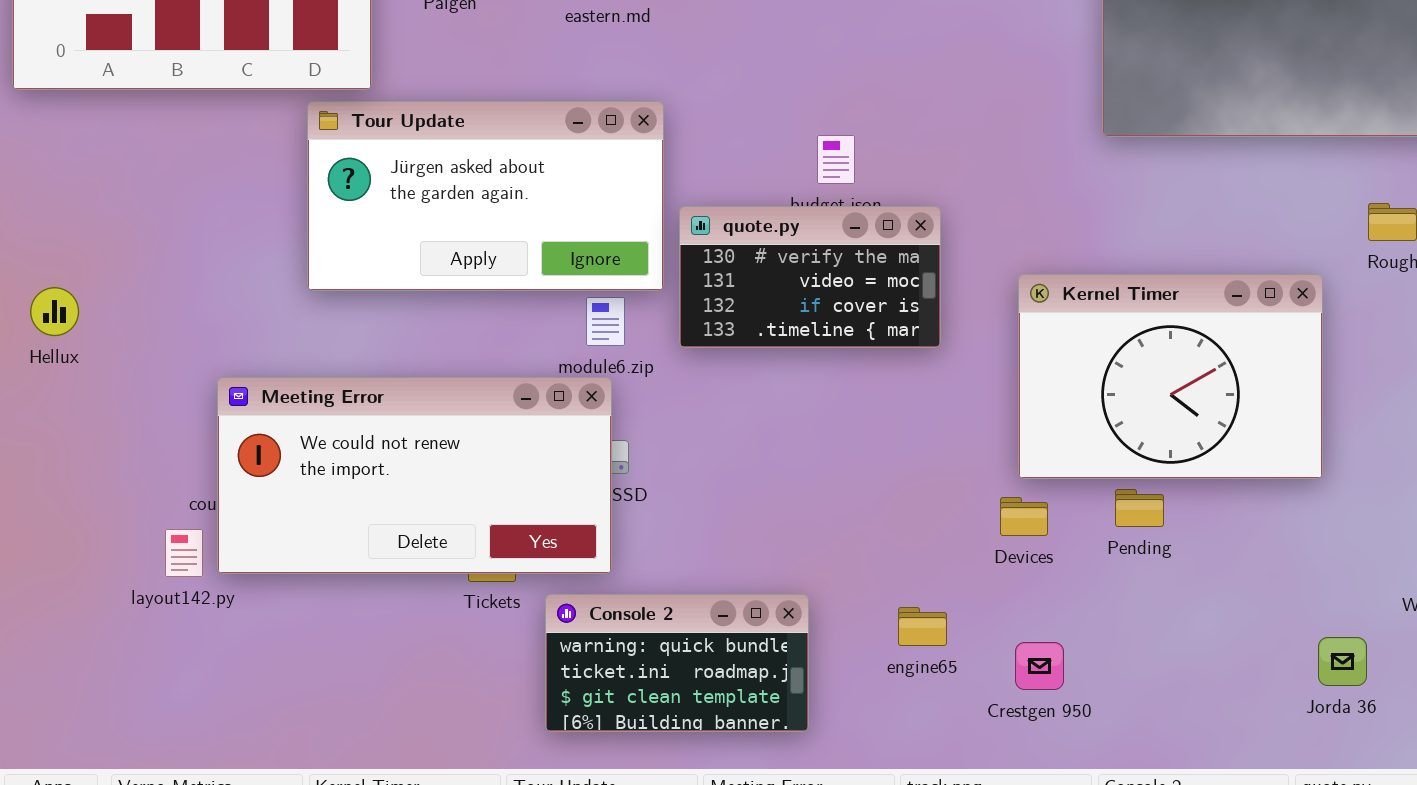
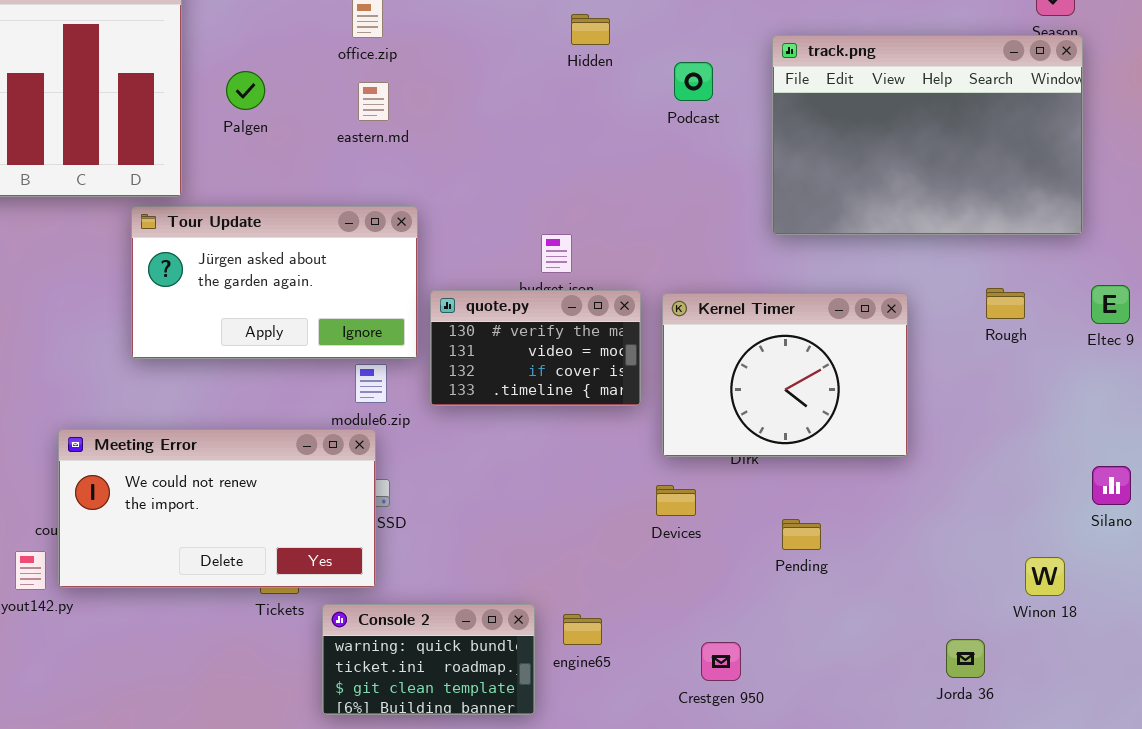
Kernel Timer: [1018,274,1323,479] -> [662,293,908,457], moved
Devices: [1000,497,1048,536] -> [656,485,696,516], moved
engine65: [898,607,947,646] -> [563,614,602,645], moved

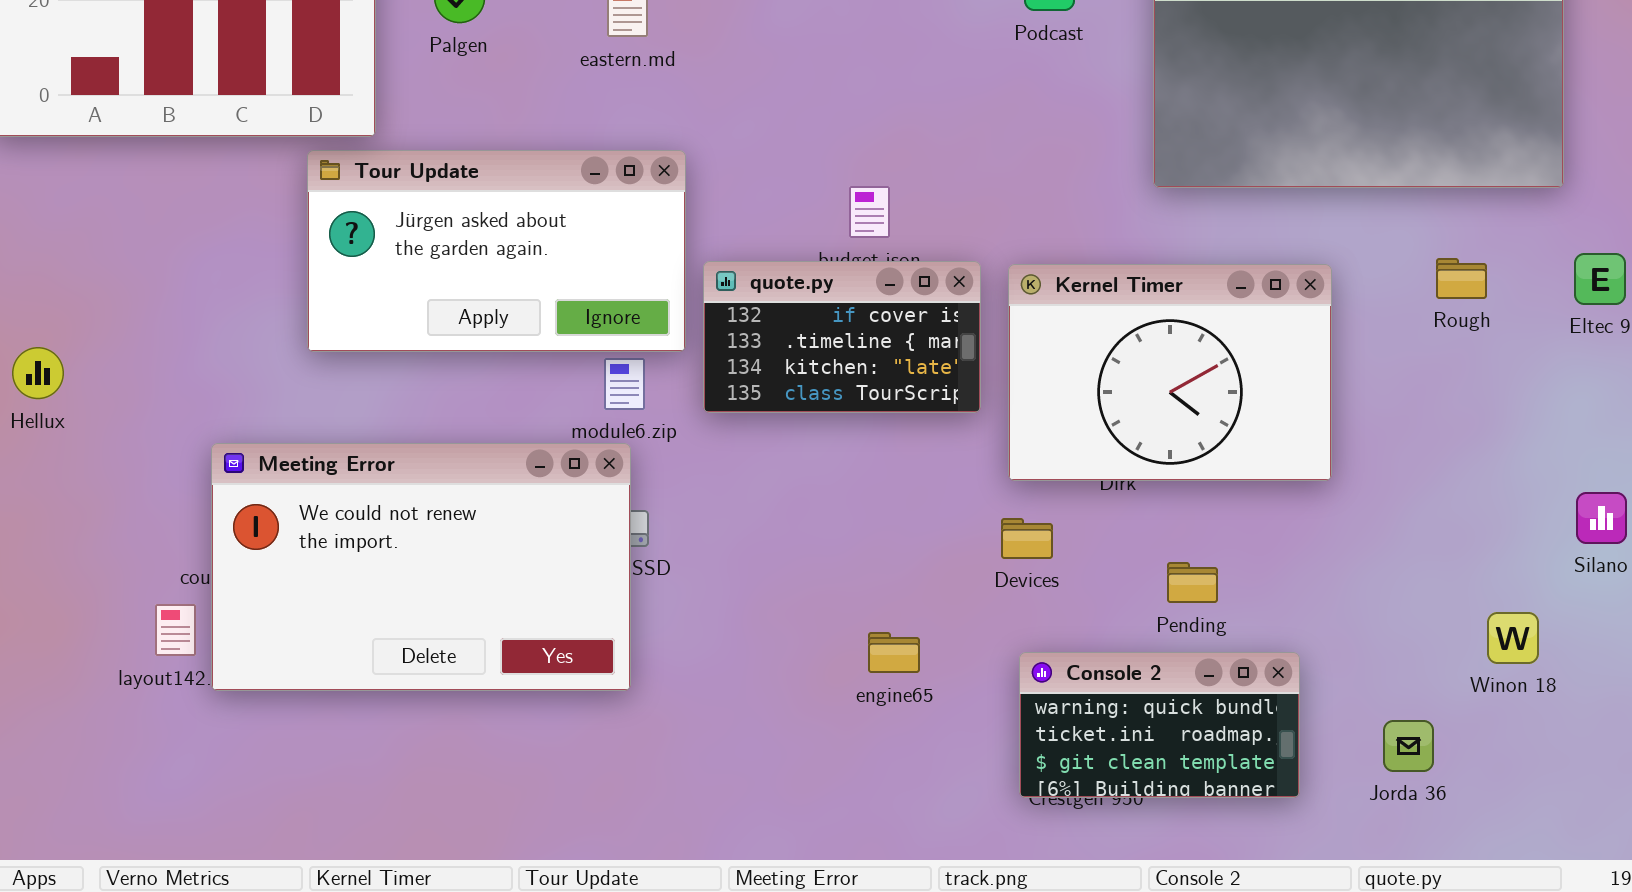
quote.py: [430,290,641,406] -> [703,261,981,413], scrolled down 2 rows
Meeting Error: [58,429,376,588] -> [211,443,631,691], resized
Console 2: [322,604,535,715] -> [1019,652,1300,798], moved
engine65: [563,614,602,645] -> [868,632,920,673], moved

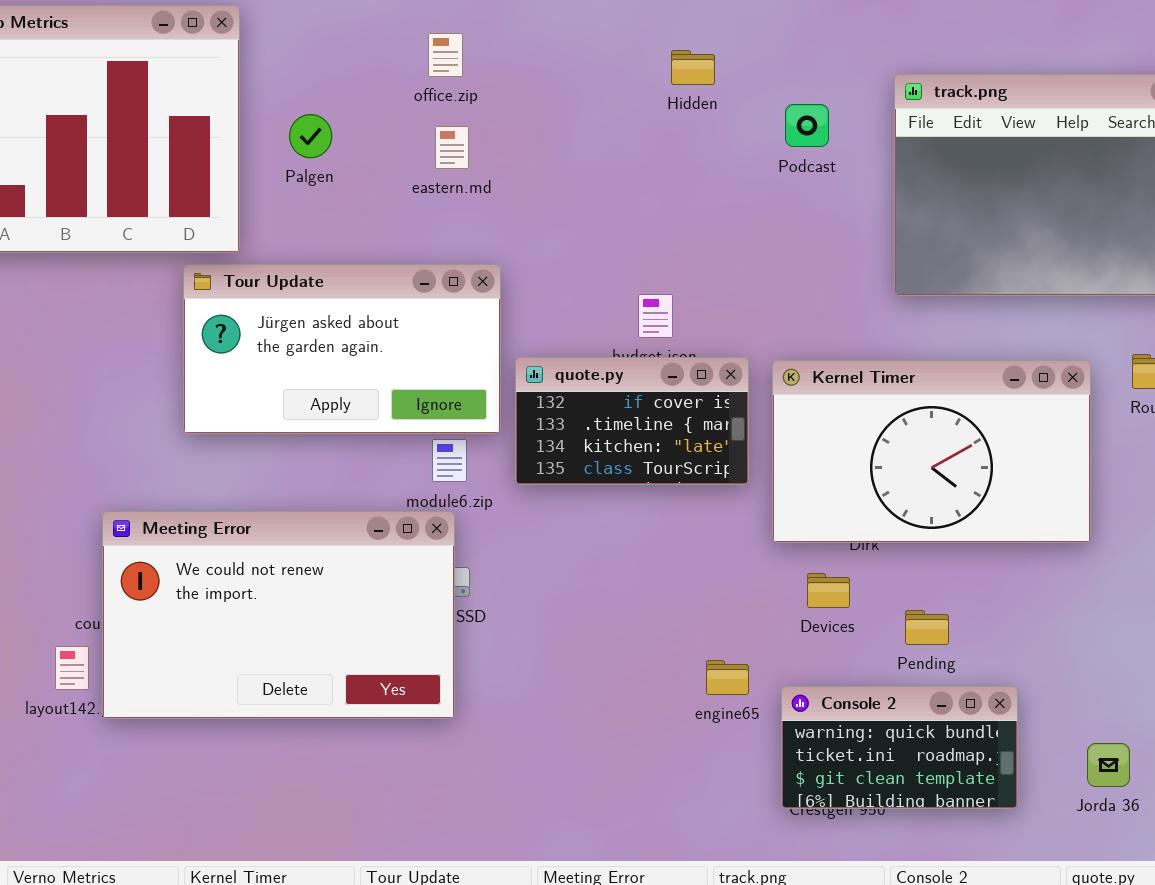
Kernel Timer: [1008,264,1332,481] -> [772,360,1091,543], resized
Devices: [1001,518,1053,559] -> [807,573,850,608], moved
engine65: [868,632,920,673] -> [706,660,749,695], moved

